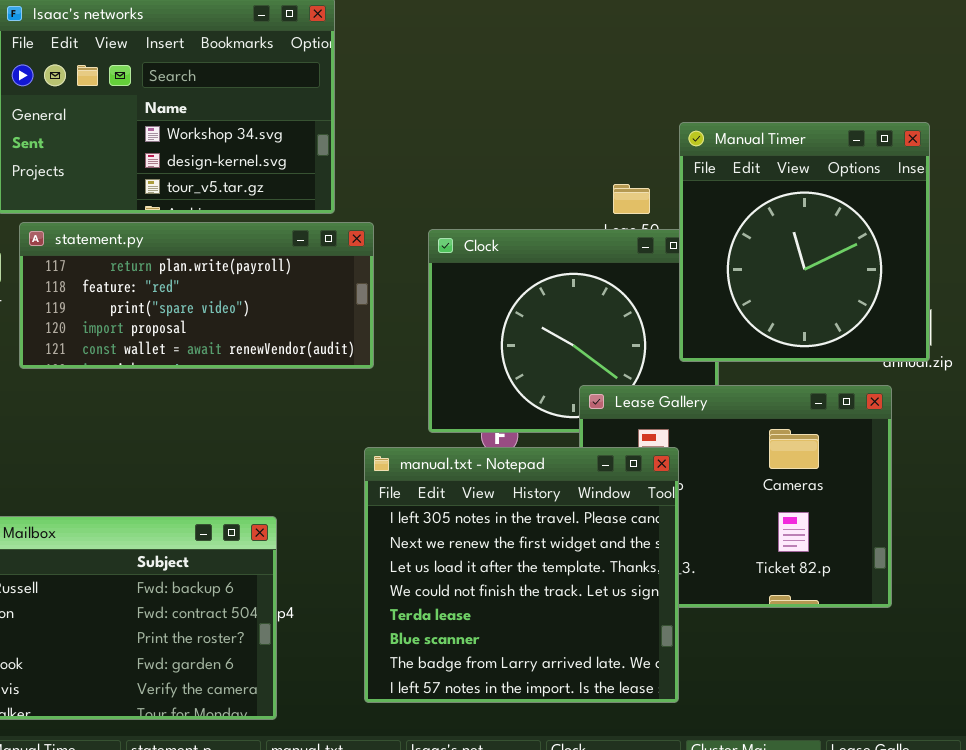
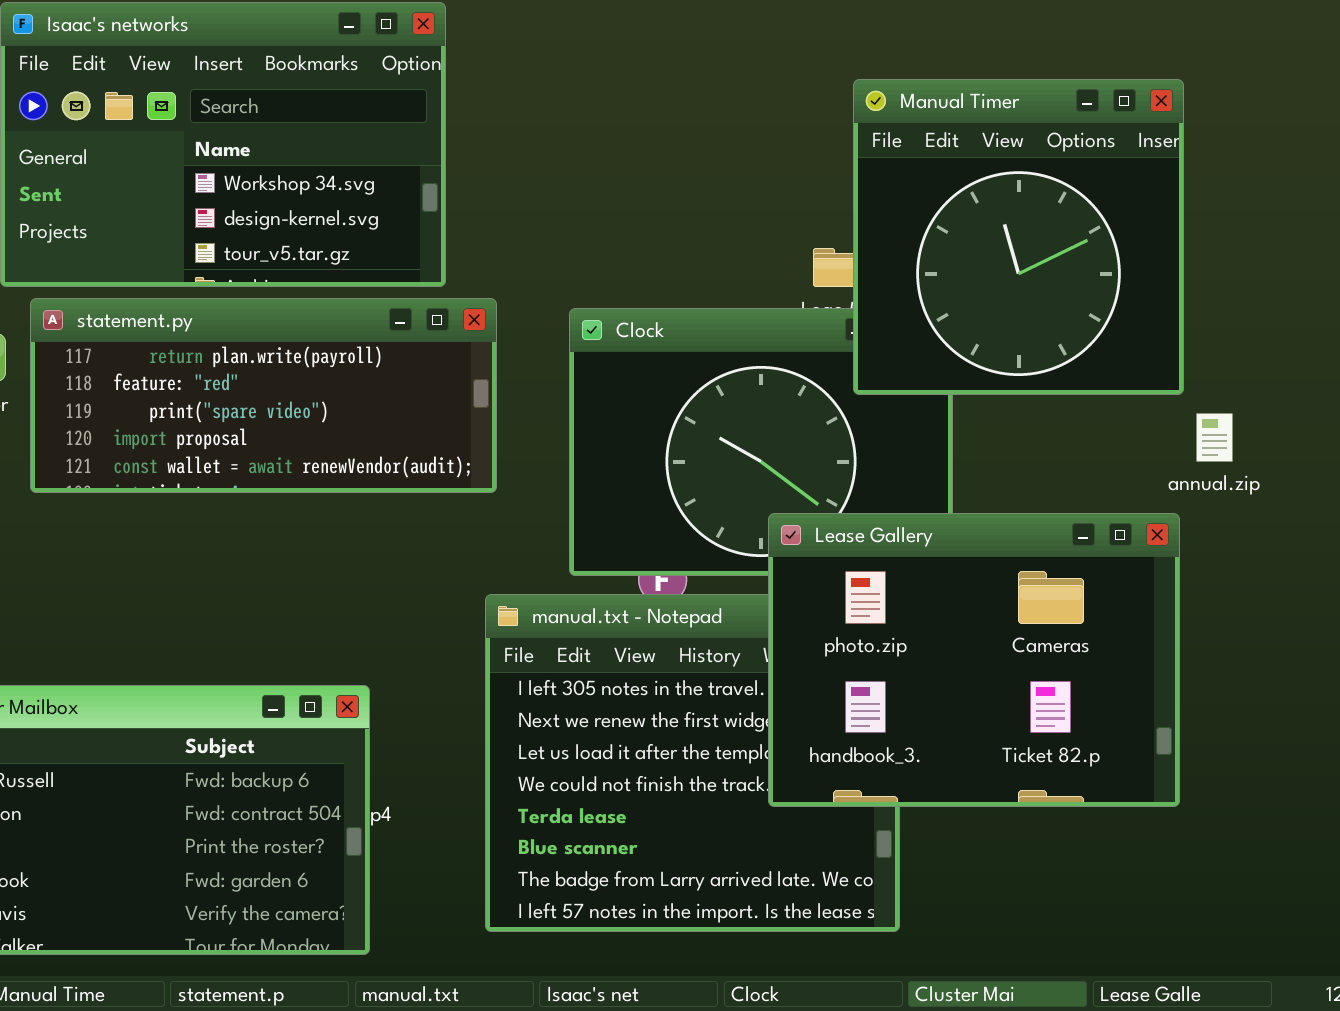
Manual Timer: [679,122,930,362] -> [853,79,1184,395], moved
Lease Gallery: [579,385,892,608] -> [768,513,1180,807], raised

